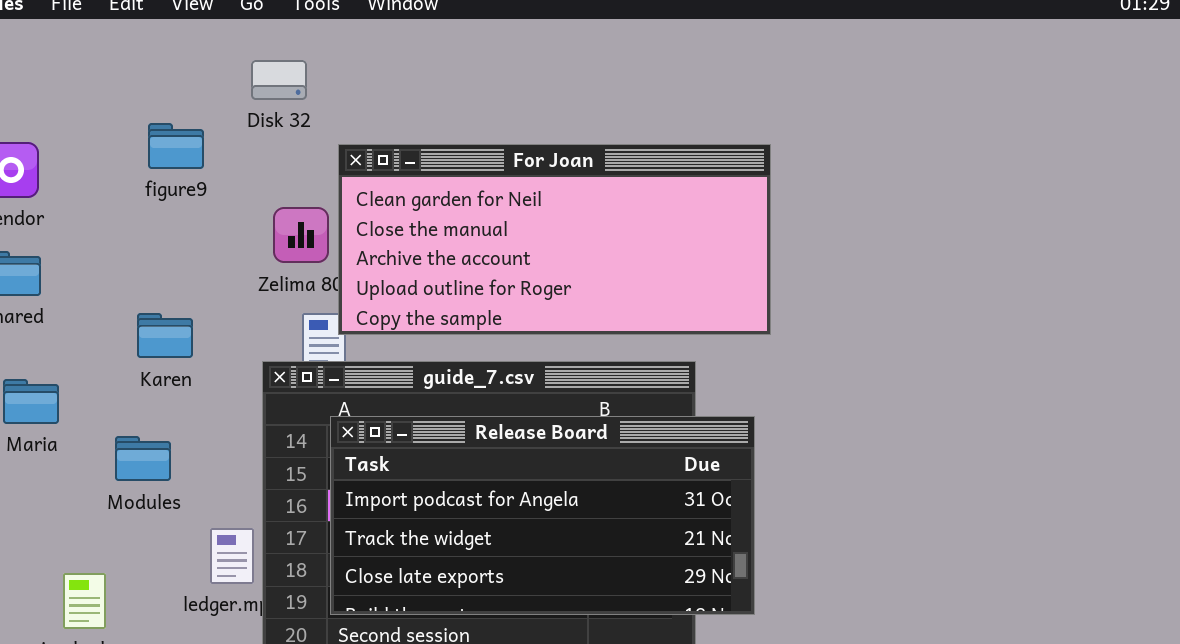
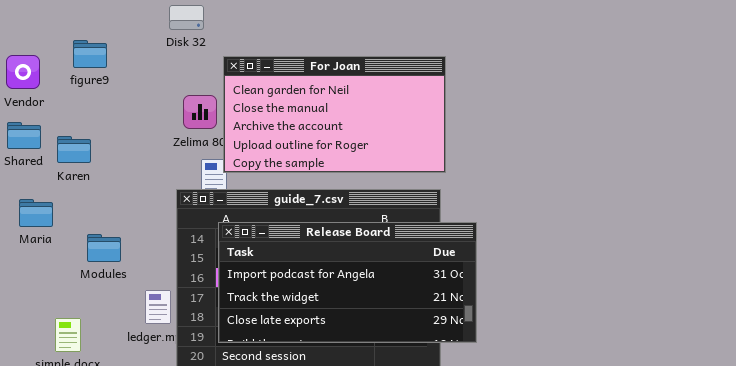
figure9: [148,123,204,169] -> [73,40,107,68], moved
For Joan: [338,144,771,335] -> [223,56,446,173], resized
Karen: [137,313,193,358] -> [57,136,91,163], moved

